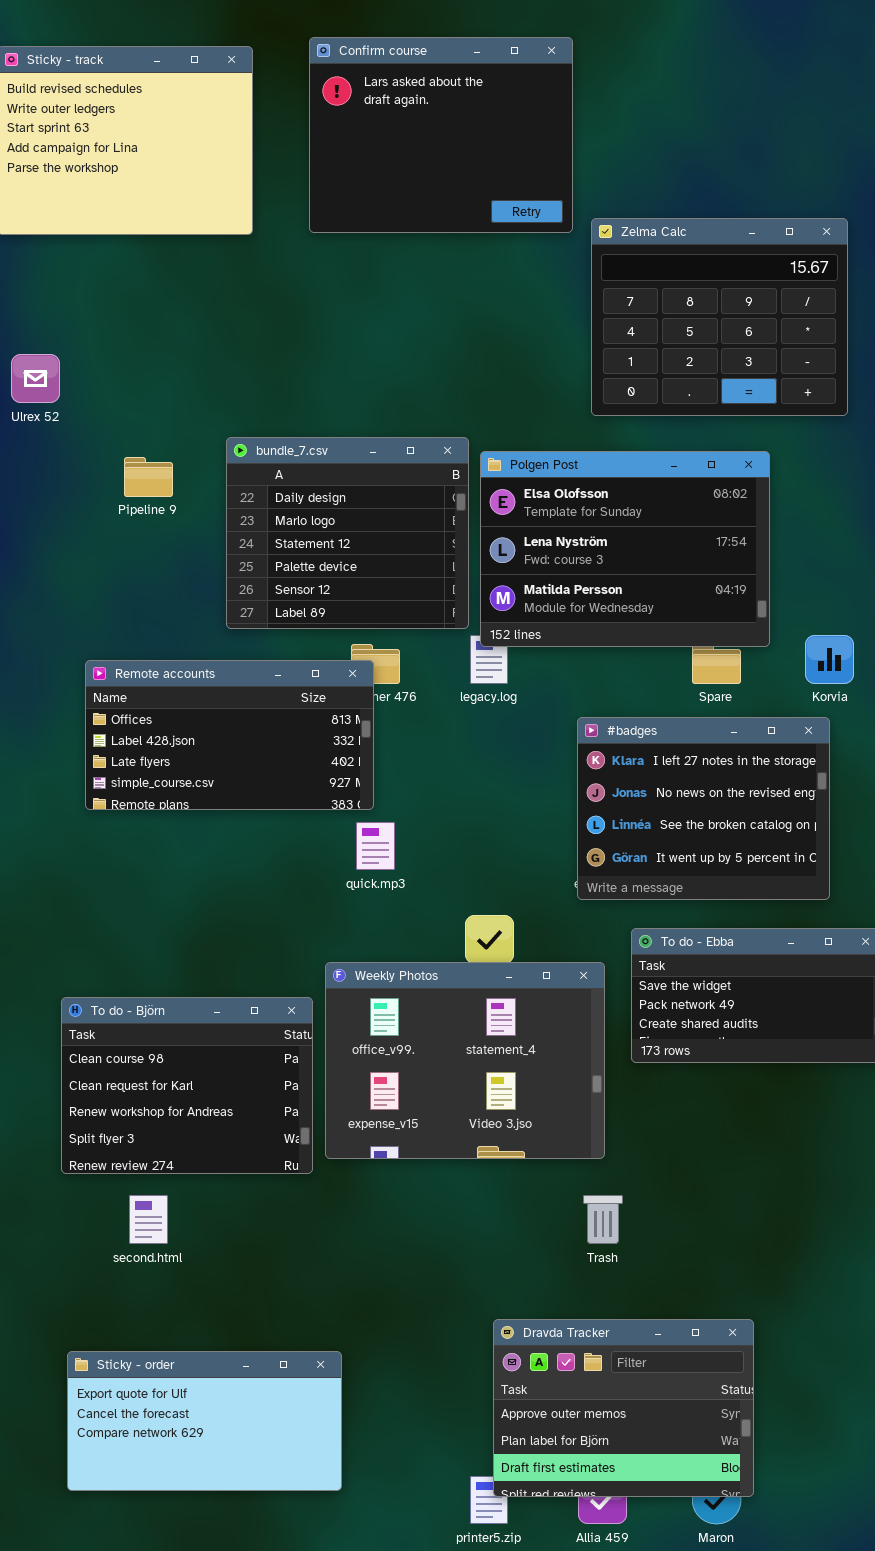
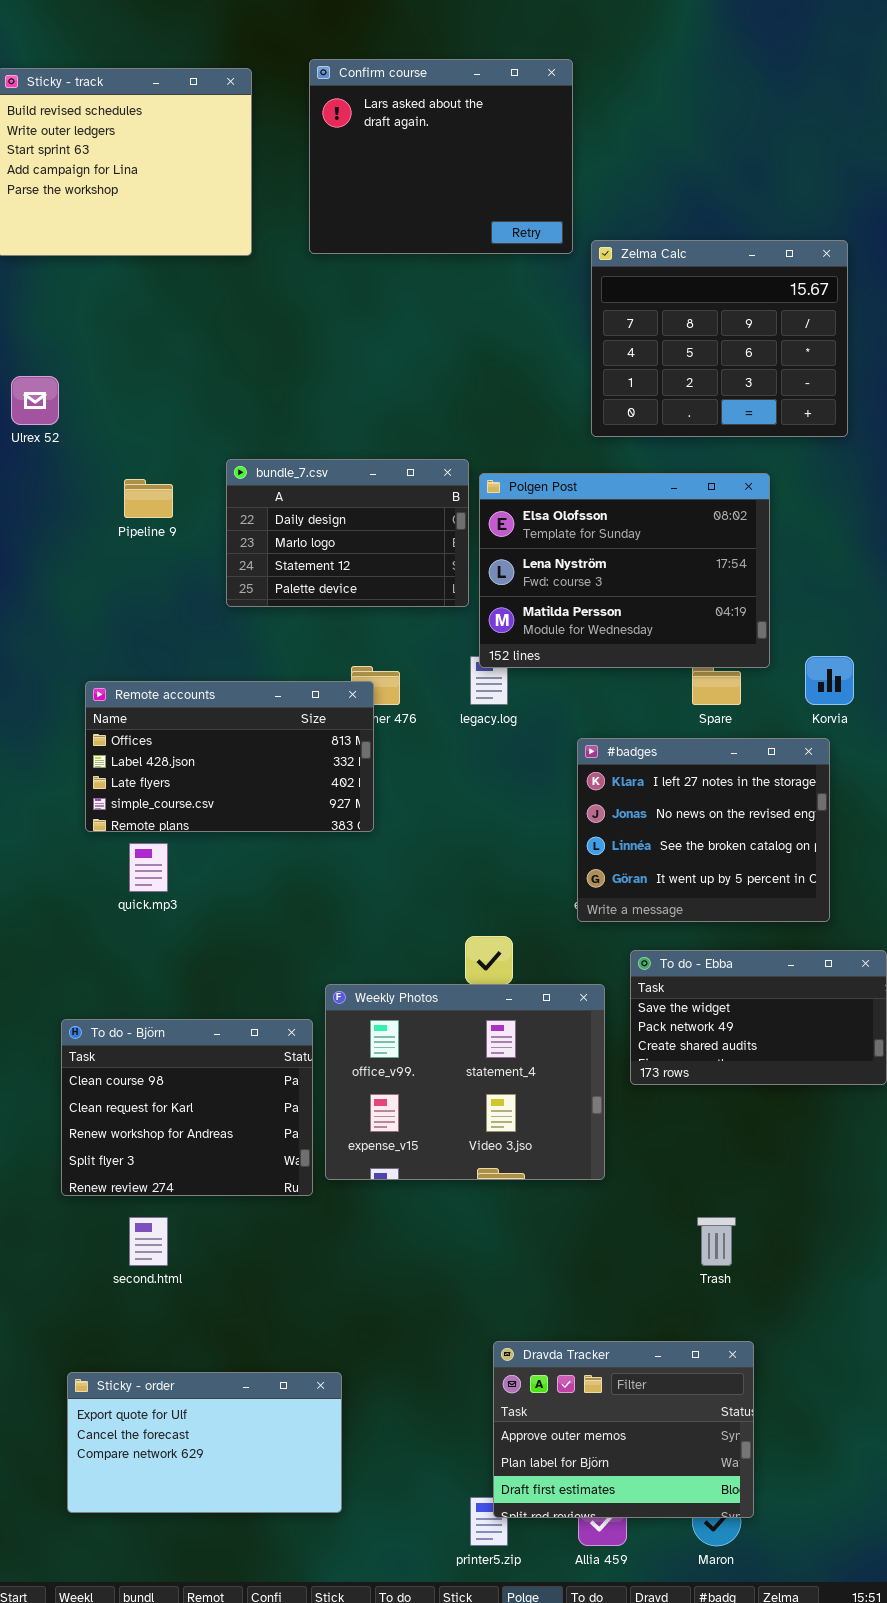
bundle_7.csv: [226,437,469,629] -> [226,459,469,607], resized
quick.mp3: [356,822,395,870] -> [129,843,168,892], moved
Trash: [583,1195,623,1244] -> [697,1217,736,1266], moved

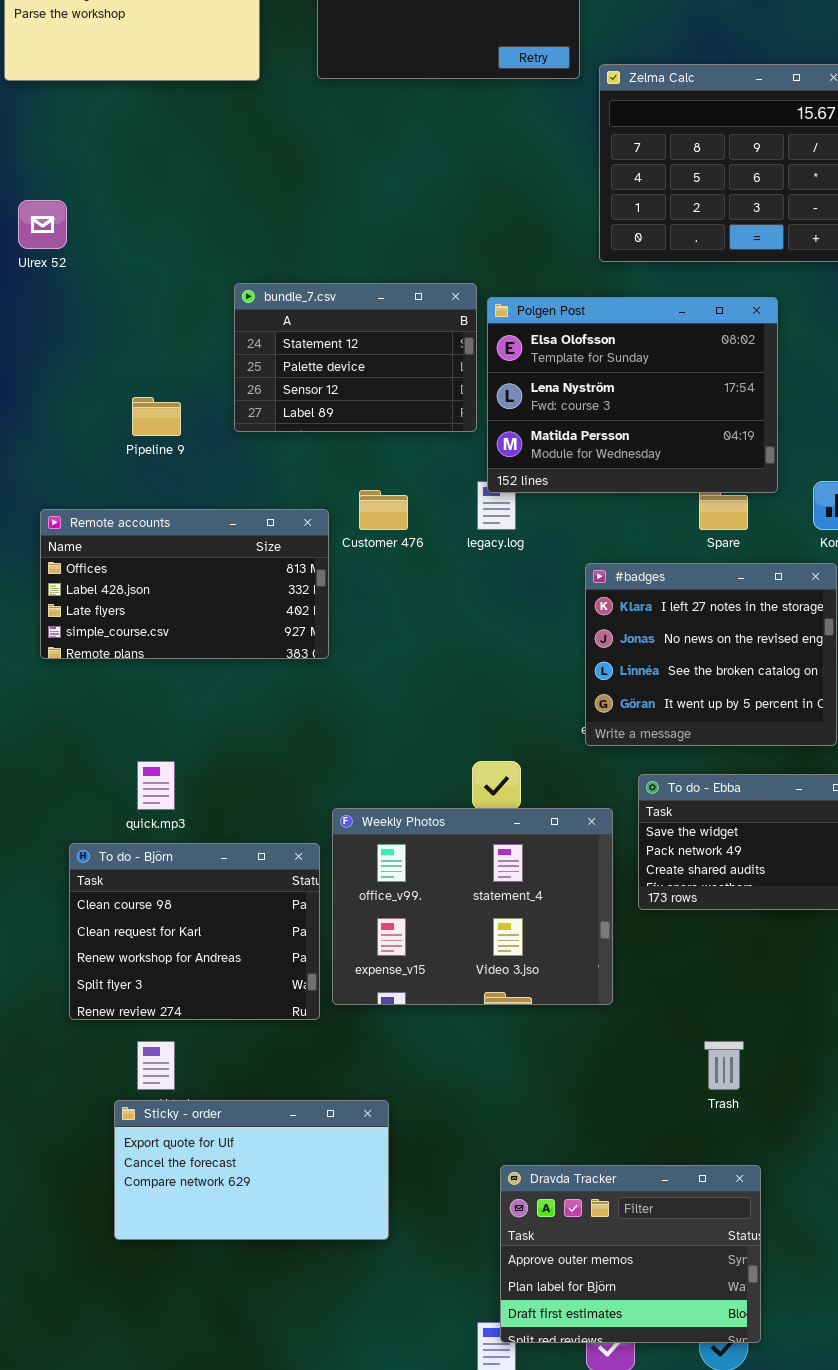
bundle_7.csv: [226,459,469,607] -> [234,283,477,432], scrolled down 2 rows
Pipeline 9: [124,479,173,518] -> [132,397,181,436], moved
Remote accounts: [85,681,374,832] -> [40,509,329,659], moved
quick.mp3: [129,843,168,892] -> [137,761,175,810], moved
Sticky - order: [67,1372,342,1513] -> [114,1100,389,1240], moved

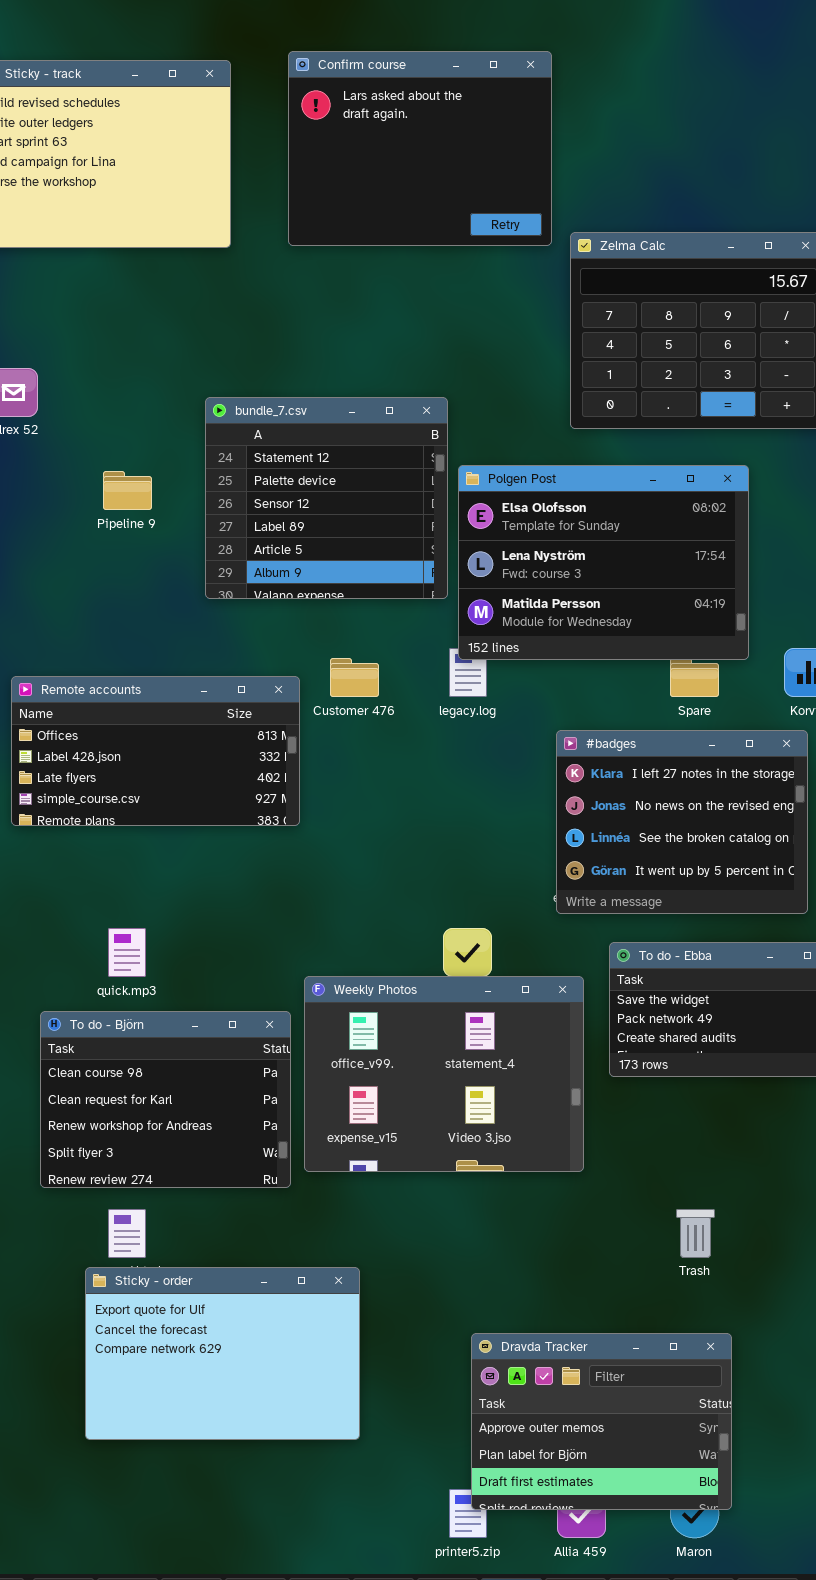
bundle_7.csv: [234,283,477,432] -> [205,397,448,599], resized
Pipeline 9: [132,397,181,436] -> [103,471,152,510], moved
Sticky - order: [114,1100,389,1240] -> [85,1267,360,1440], resized

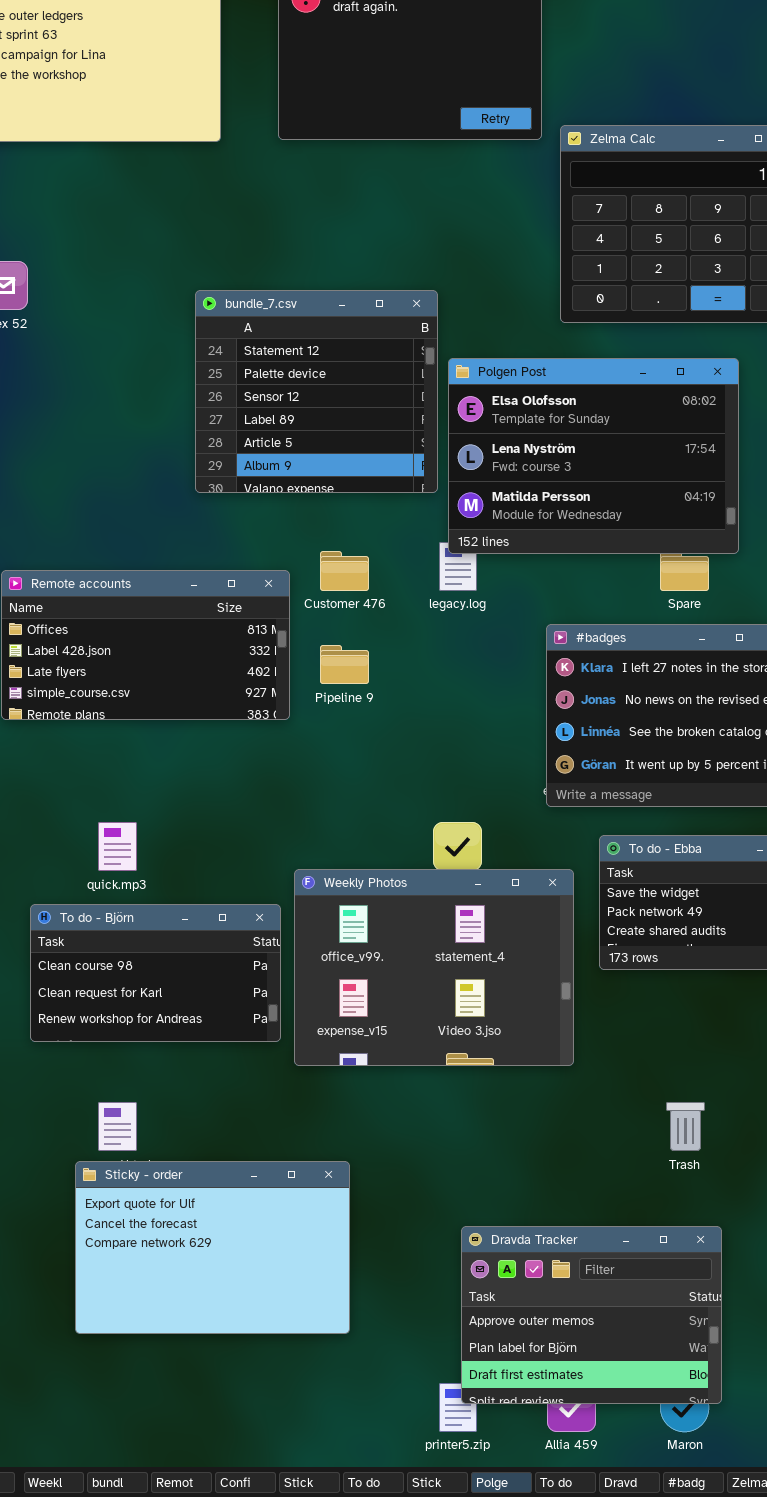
Pipeline 9: [103,471,152,510] -> [320,645,369,684], moved
To do - Björn: [40,1011,291,1188] -> [30,904,281,1042], resized

